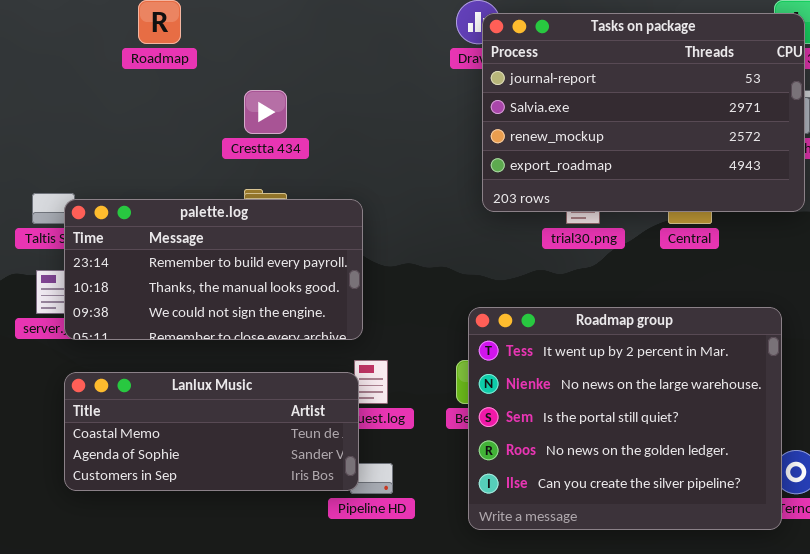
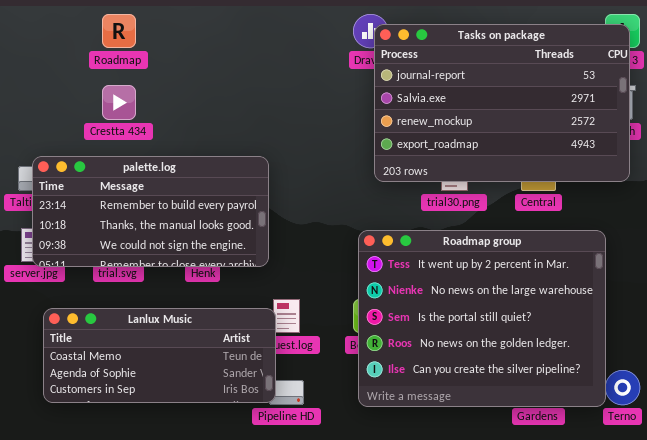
Crestta 434: [244,90,287,134] -> [102,85,136,120], moved
palette.log: [64,199,363,340] -> [32,156,269,267], moved
Roadmap group: [468,307,782,530] -> [358,230,606,407], moved

